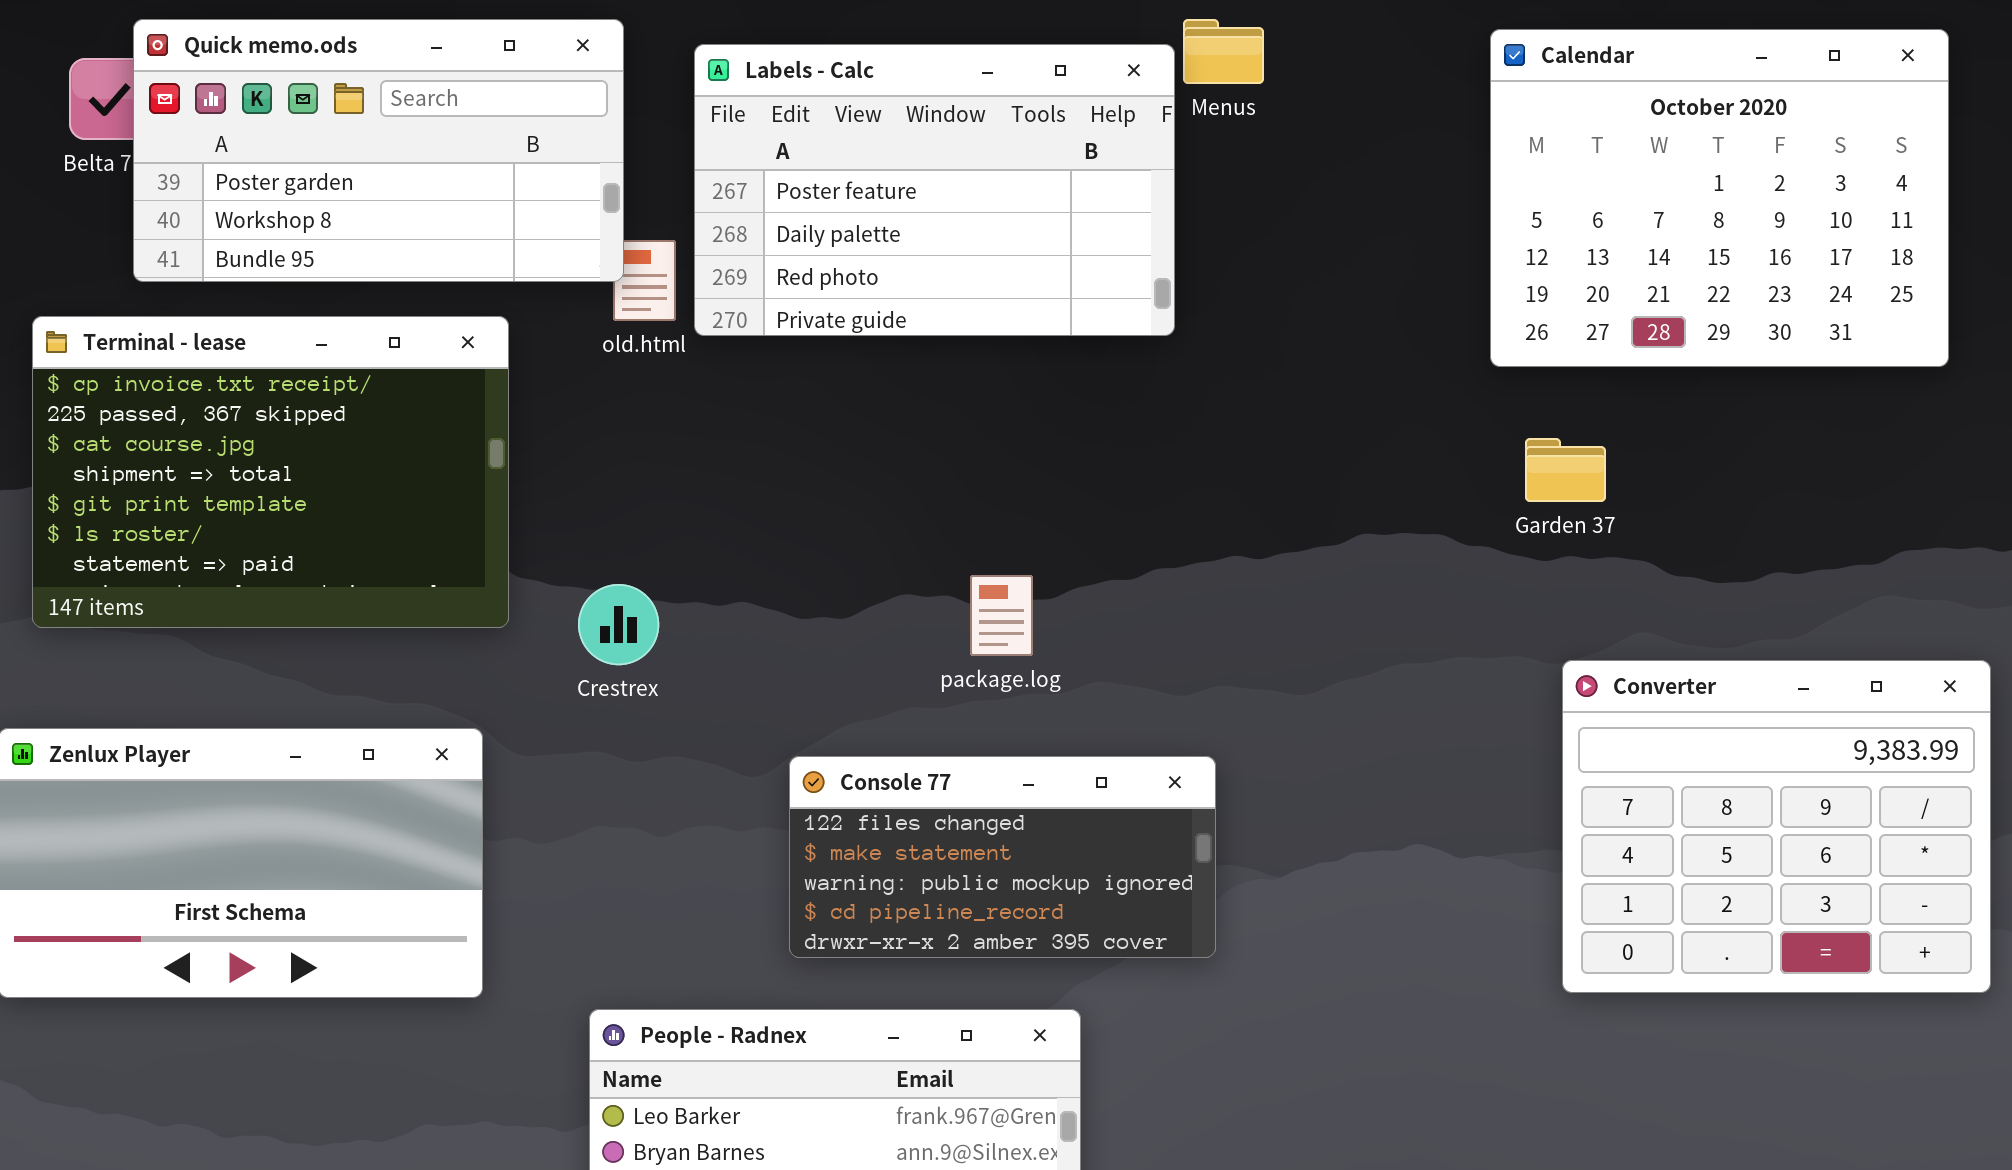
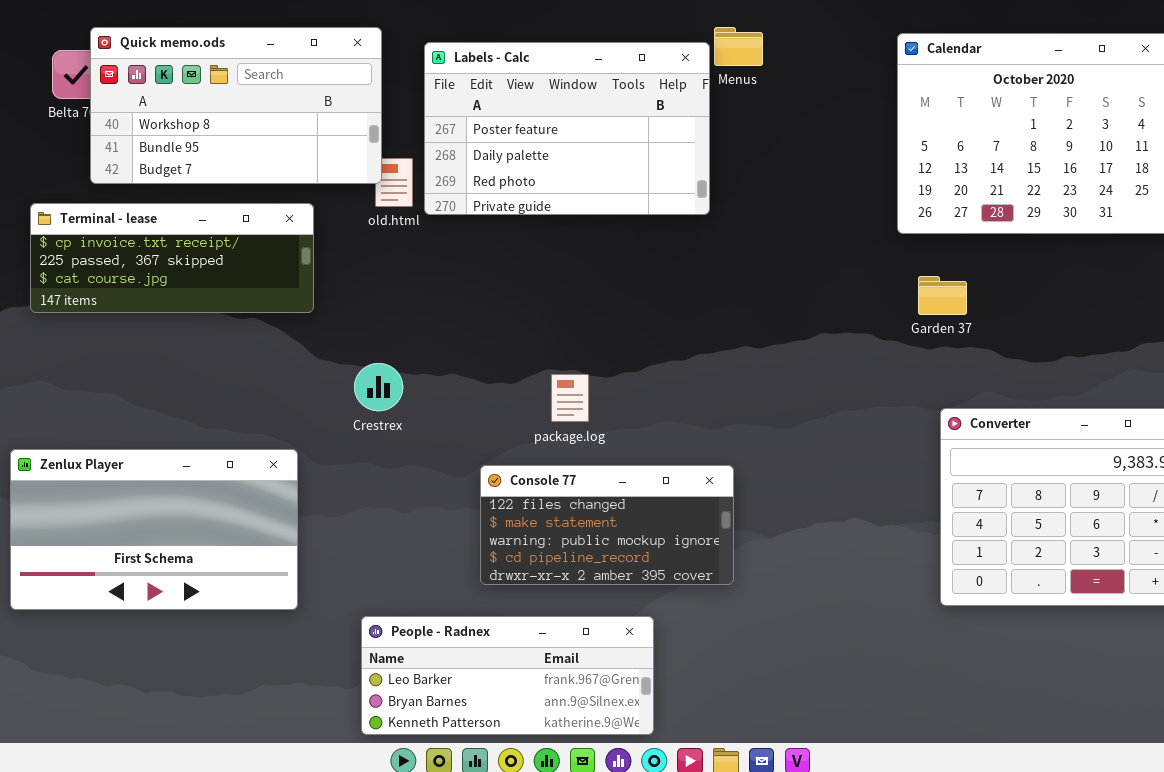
Quick memo.ods: [133,19,624,282] -> [90,27,382,184], scrolled down 1 row
Terminal - lease: [32,316,509,628] -> [30,203,314,313], resized
package.log: [970,575,1033,656] -> [551,374,589,422], moved

